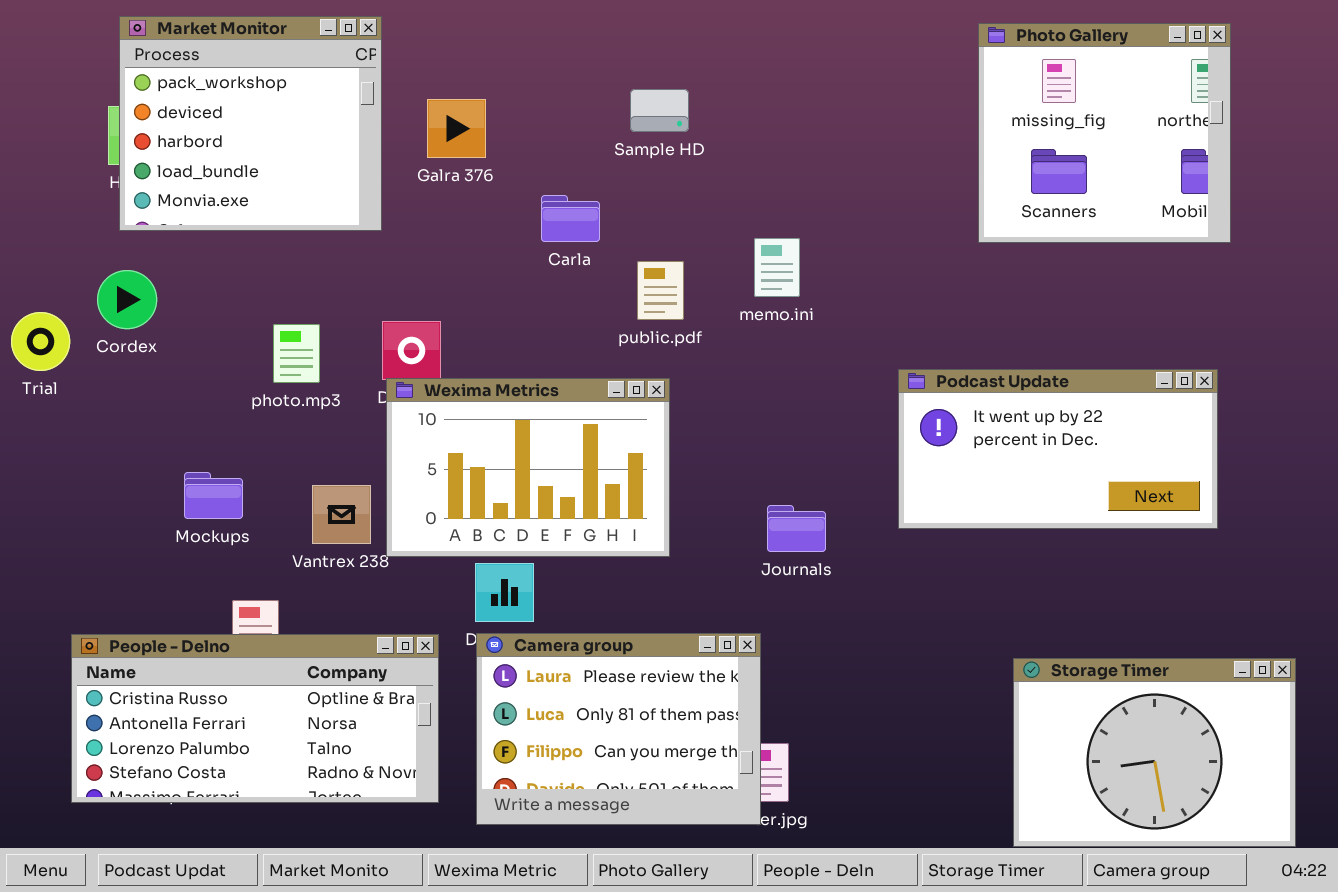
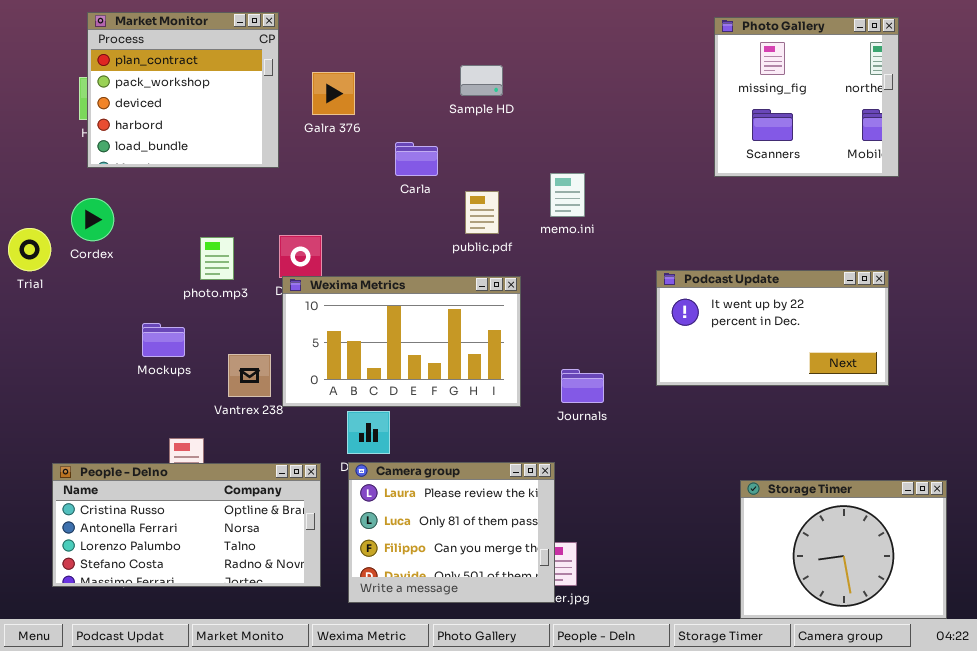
Market Monitor: [119,16,382,231] -> [87,12,279,168], scrolled up 1 row
Wexima Metrics: [386,378,670,557] -> [282,276,521,407], resized
Mockups: [184,472,243,519] -> [142,323,185,357], moved

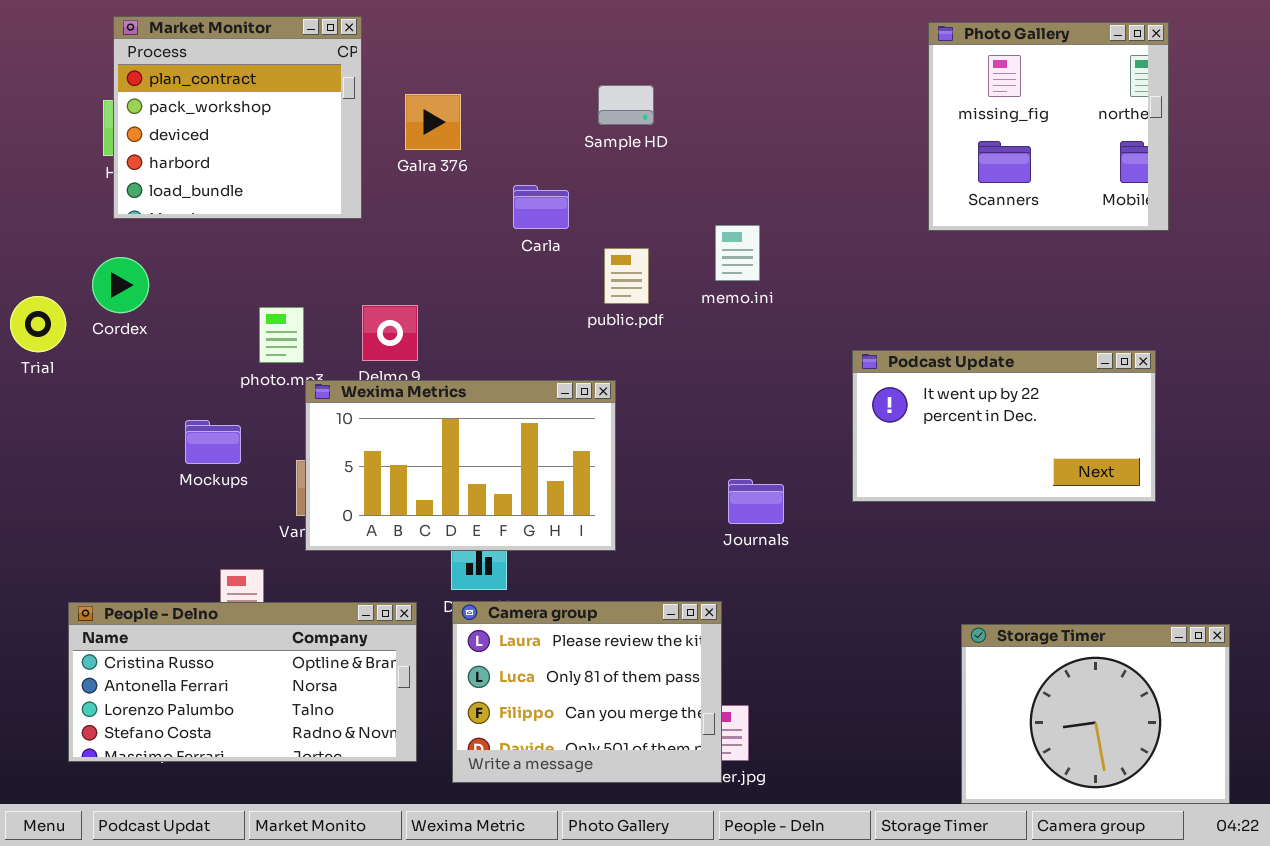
Wexima Metrics: [282,276,521,407] -> [305,380,616,551], moved

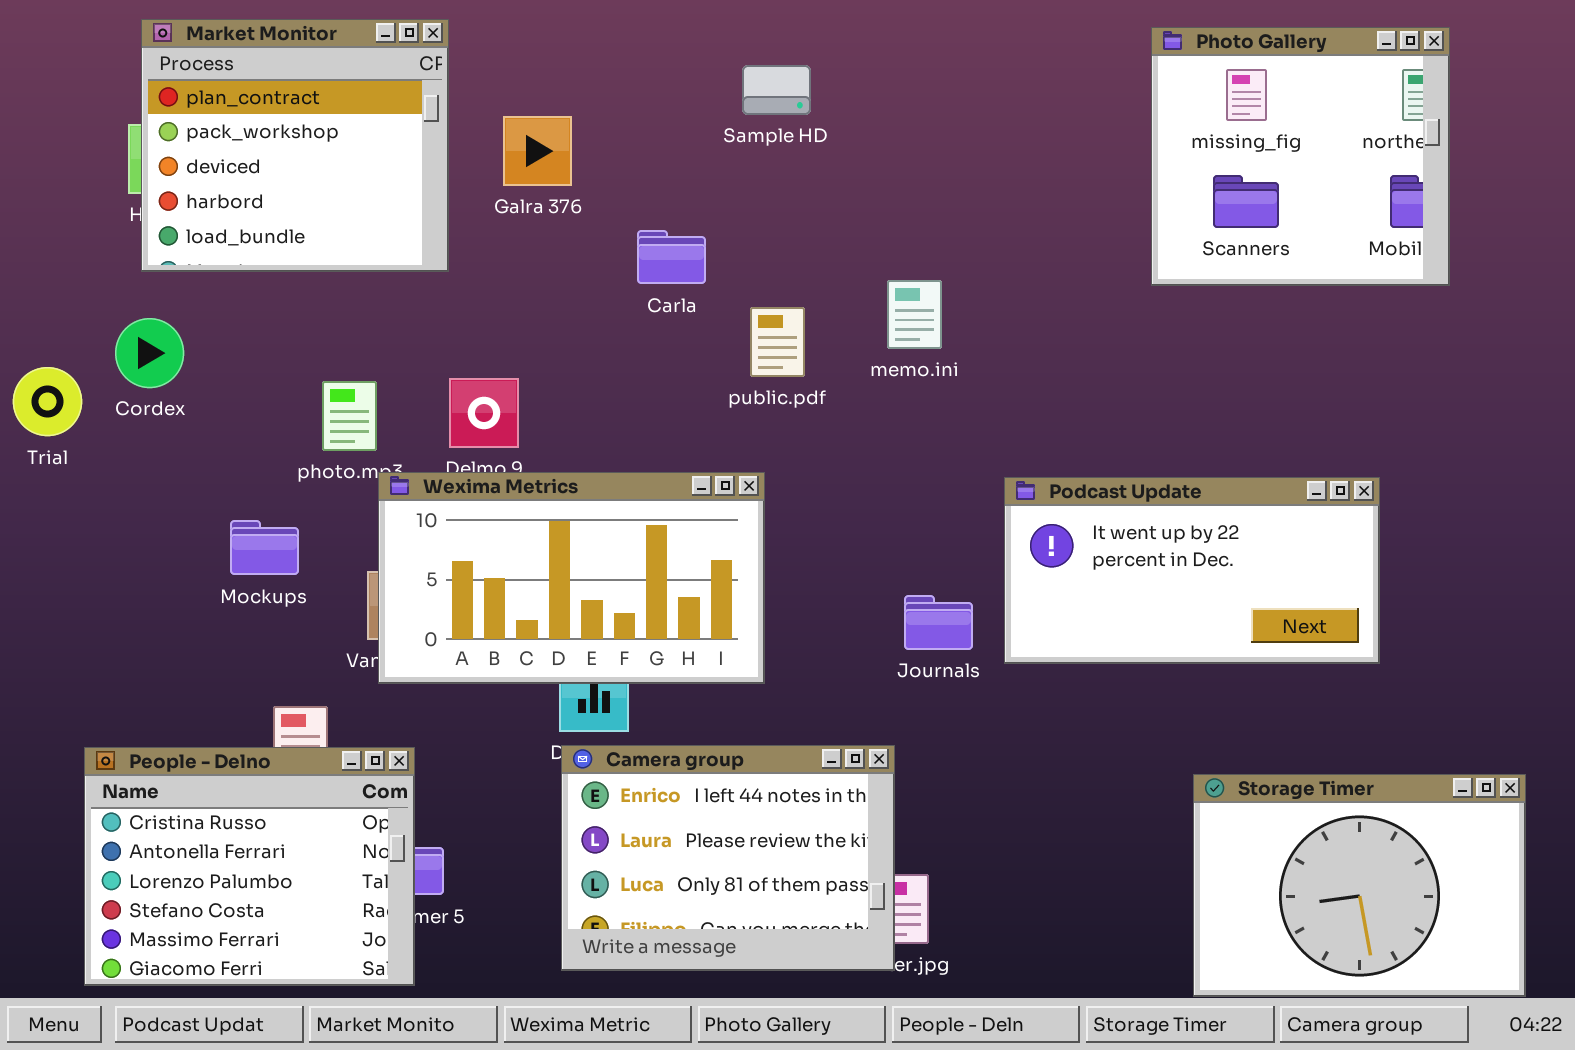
Sample HD: [598,85,654,125] -> [742,65,811,115], moved
Podcast Update: [852,350,1156,502] -> [1004,477,1380,664], moved
Camera group: [452,601,722,783] -> [561,745,895,971], scrolled up 1 row
People - Delno: [68,602,417,762] -> [84,747,415,986], resized

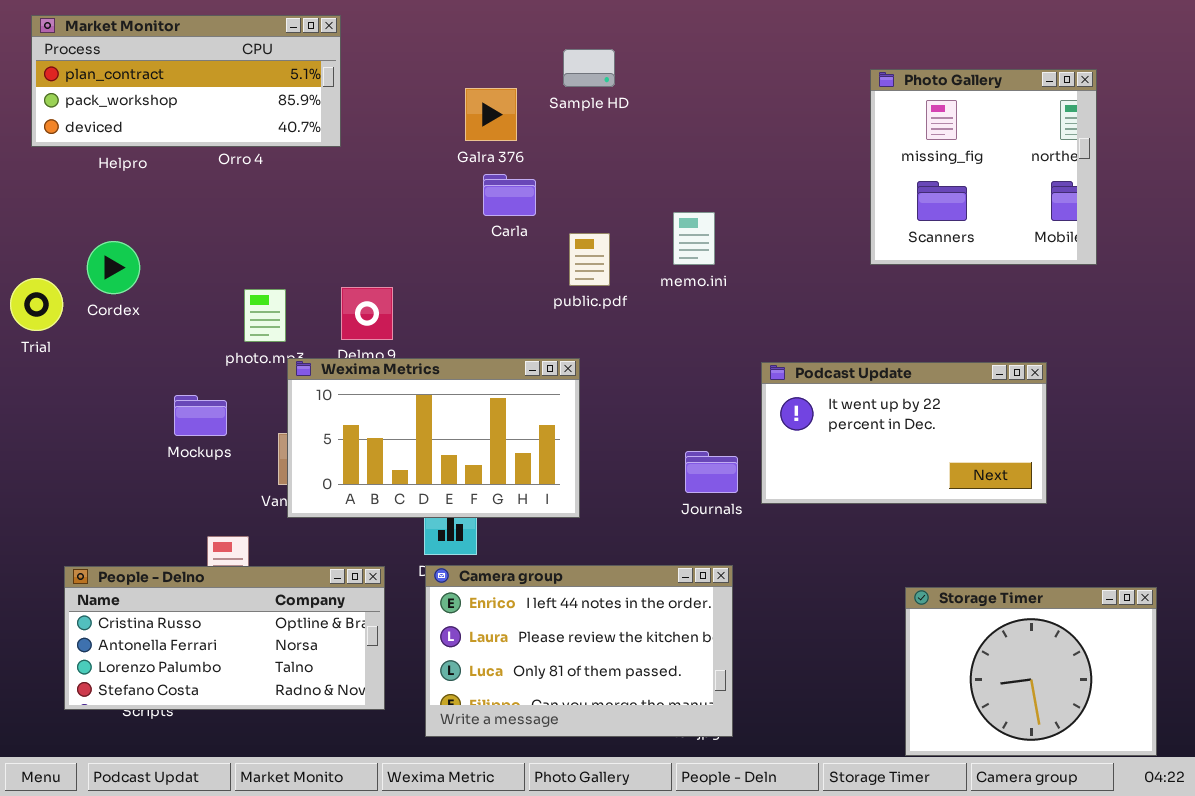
Market Monitor: [141,19,449,272] -> [31,15,341,147], resized
Photo Gallery: [1151,27,1450,286] -> [870,69,1097,265], moved
Galra 376: [503,116,572,186] -> [465,88,517,141], moved
Camera group: [561,745,895,971] -> [425,565,733,737], resized
People - Delno: [84,747,415,986] -> [64,566,385,710], resized

